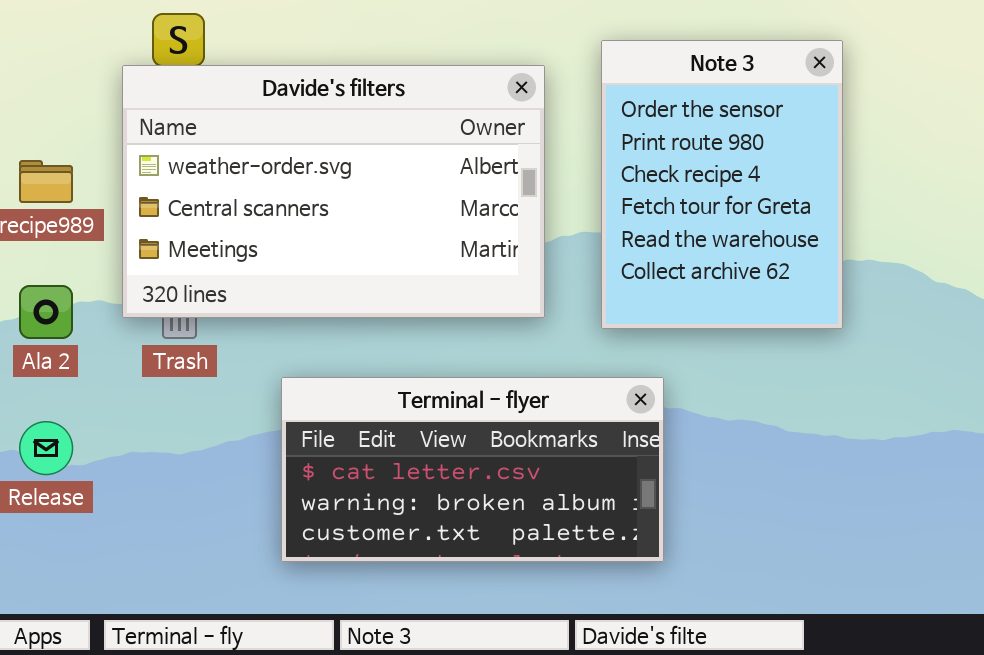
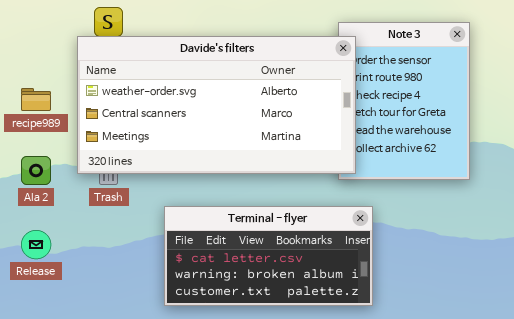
Davide's filters: [122,65,545,318] -> [77,36,356,174], resized

